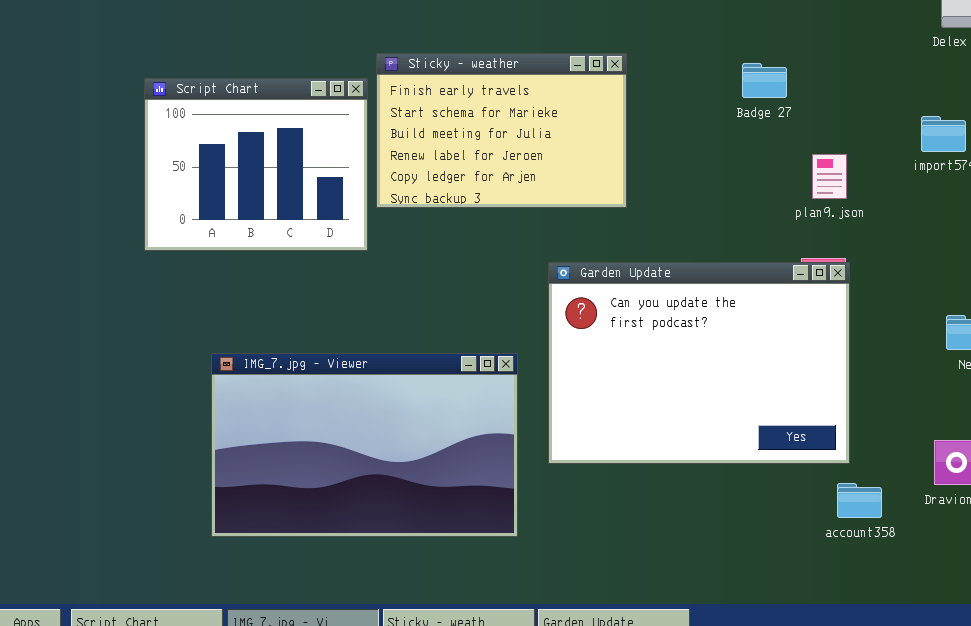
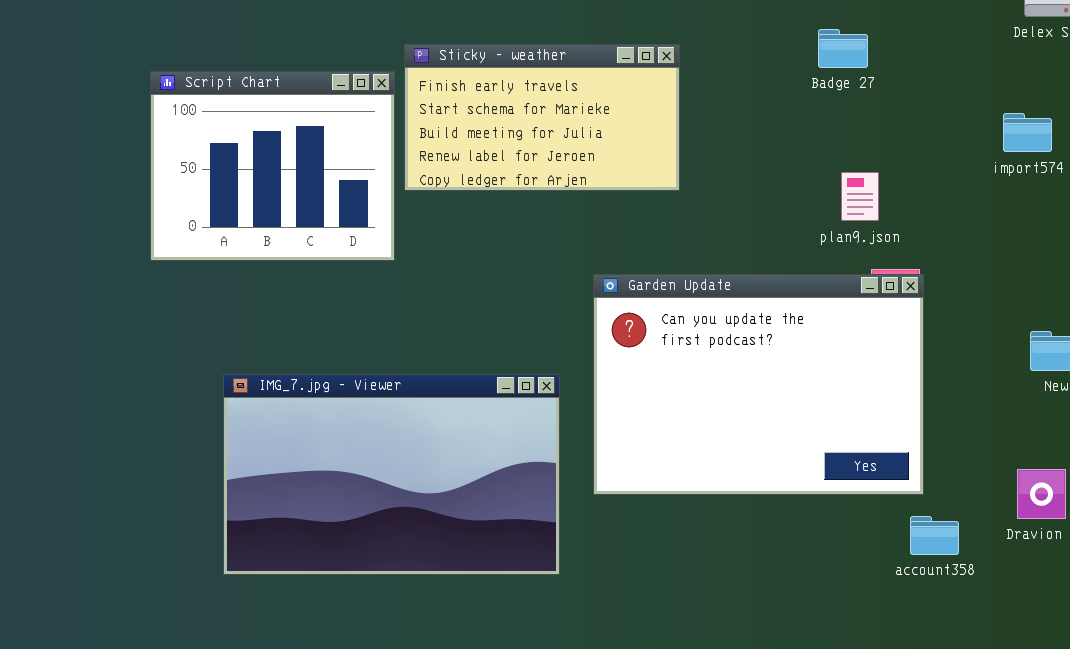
Sticky - weather: [376,53,627,208] -> [404,44,680,191], resized
Badge 27: [742,63,787,98] -> [818,29,868,68], moved
plan9.json: [812,154,847,199] -> [841,172,879,221], moved

